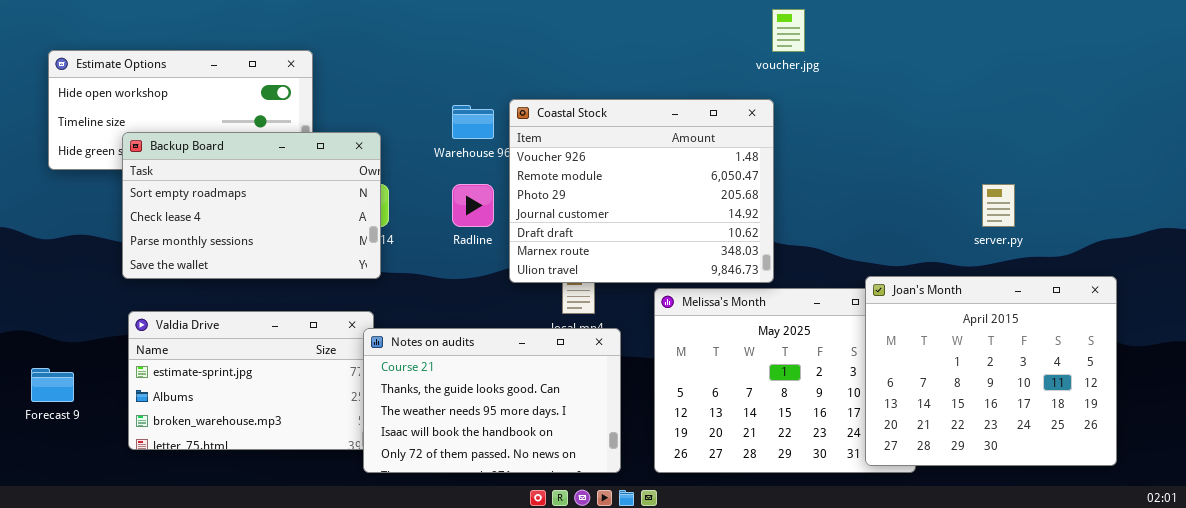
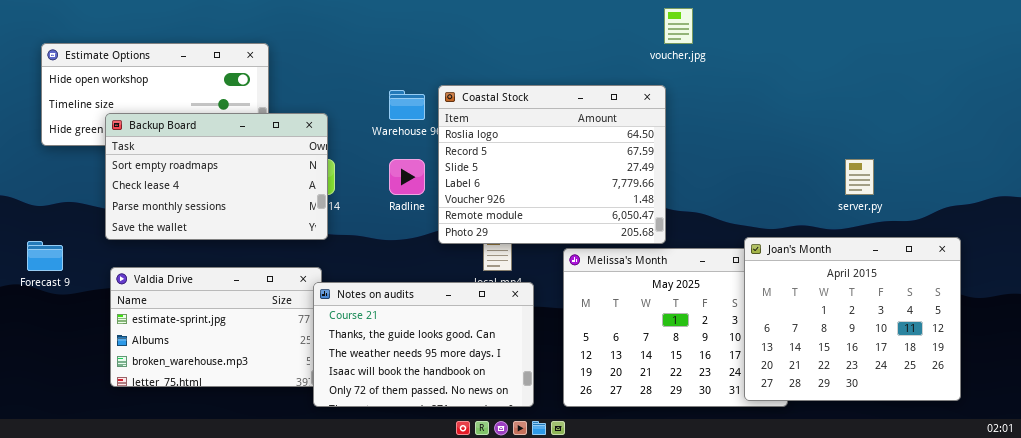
Coastal Stock: [509,99,774,283] -> [438,85,666,244], scrolled up 4 rows
Forecast 9: [31,368,74,402] -> [27,241,63,271], moved

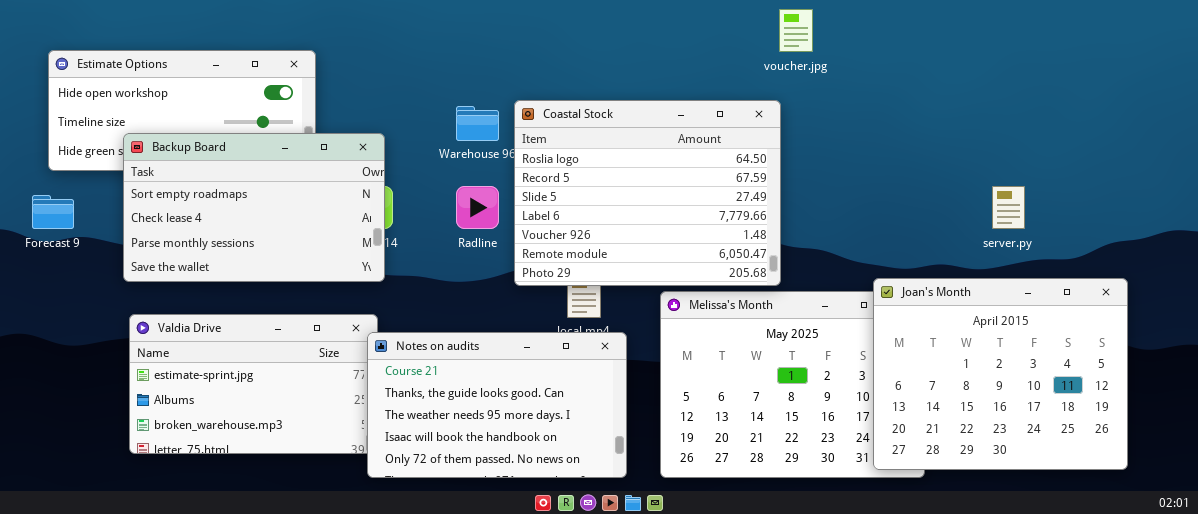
Forecast 9: [27,241,63,271] -> [32,195,74,229], moved

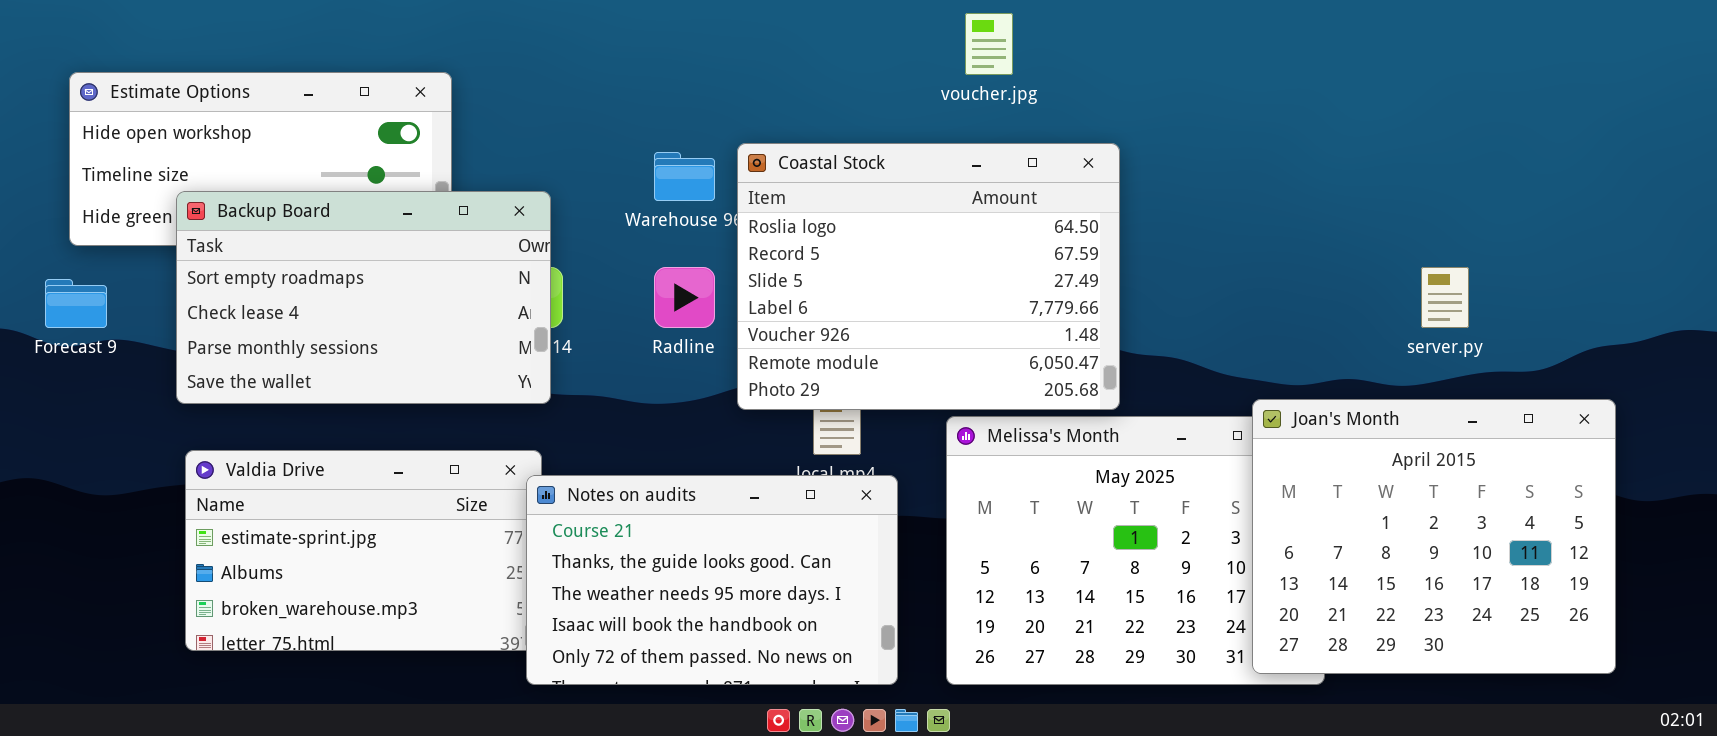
voucher.jpg: [779,9,813,52] -> [965,13,1013,75], moved

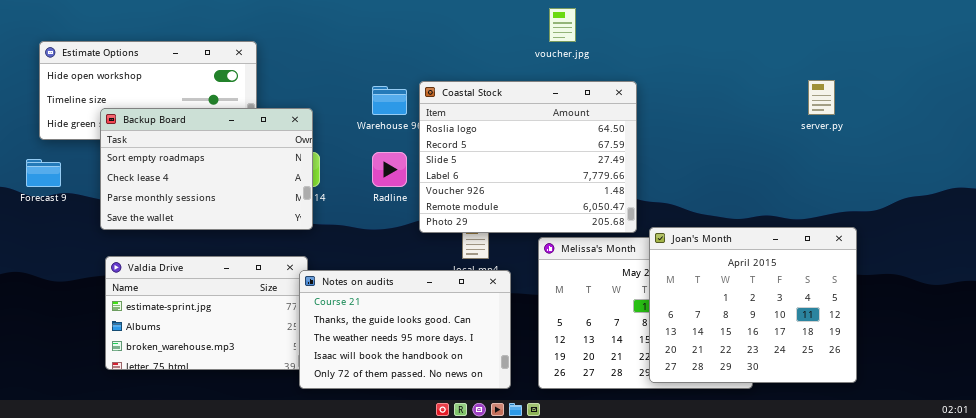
server.py: [1421,267,1469,328] -> [808,80,835,115], moved
Joan's Month: [1252,399,1616,674] -> [649,227,857,383], moved

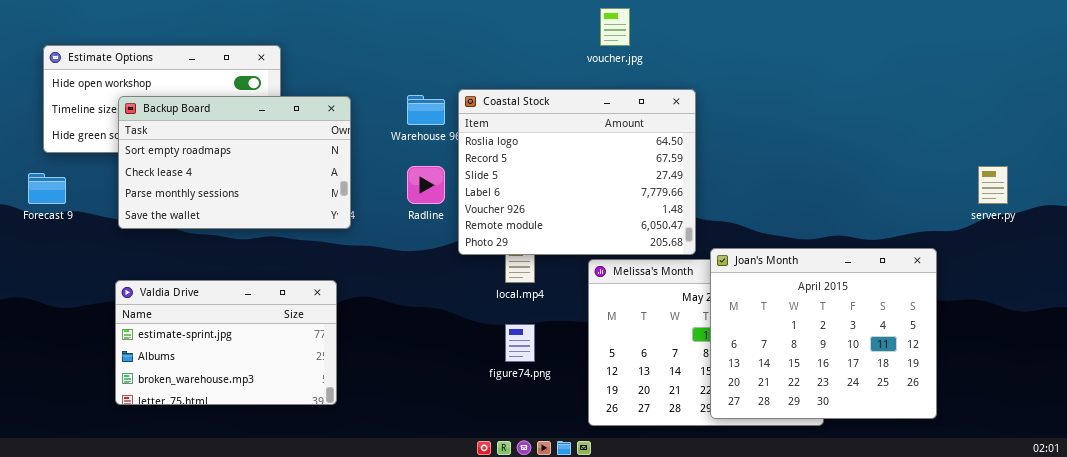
server.py: [808,80,835,115] -> [978,166,1008,204], moved
Backup Board: [100,108,313,230] -> [118,96,351,229], moved
Notes on audits: [299,270,511,389] -> none, closed

